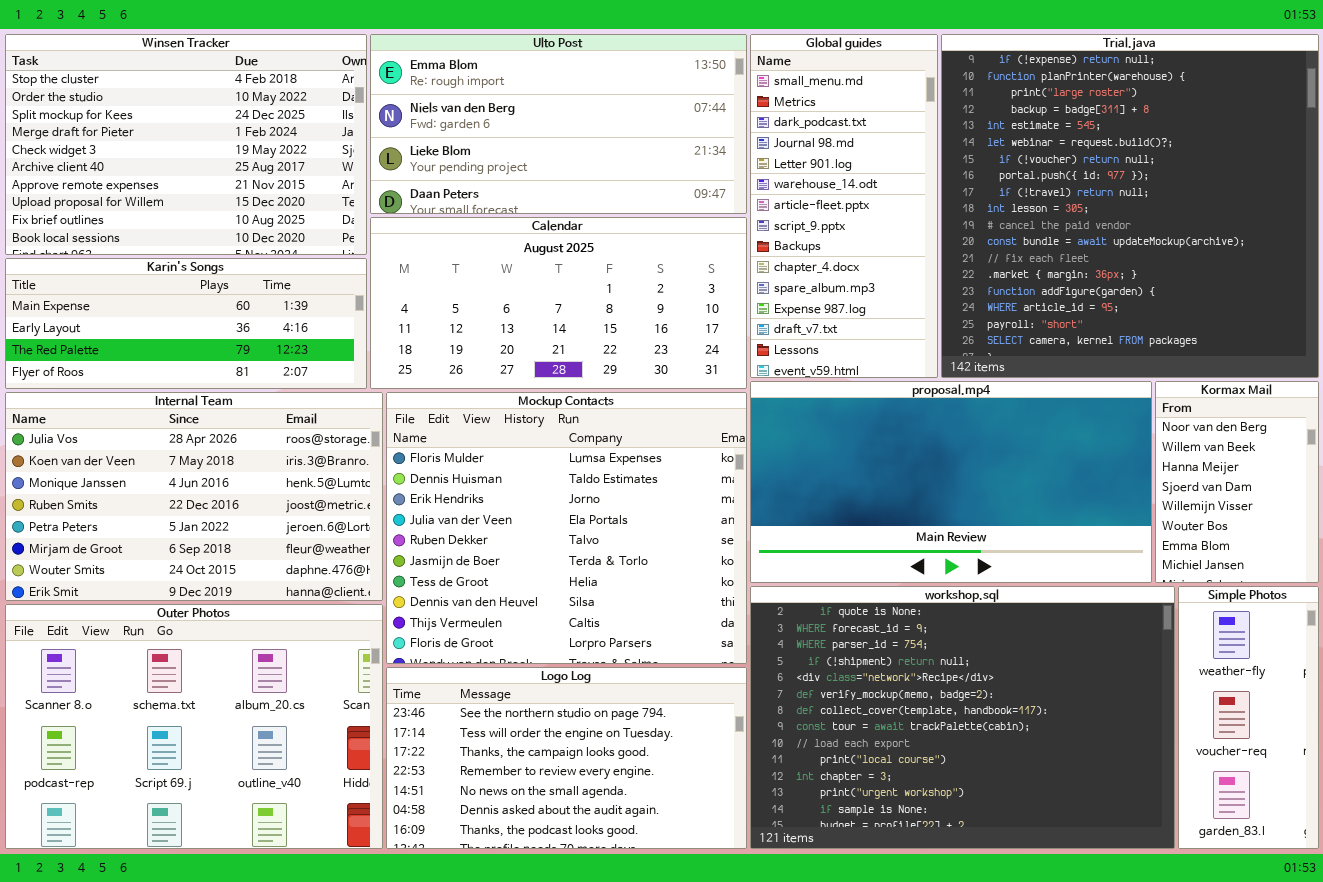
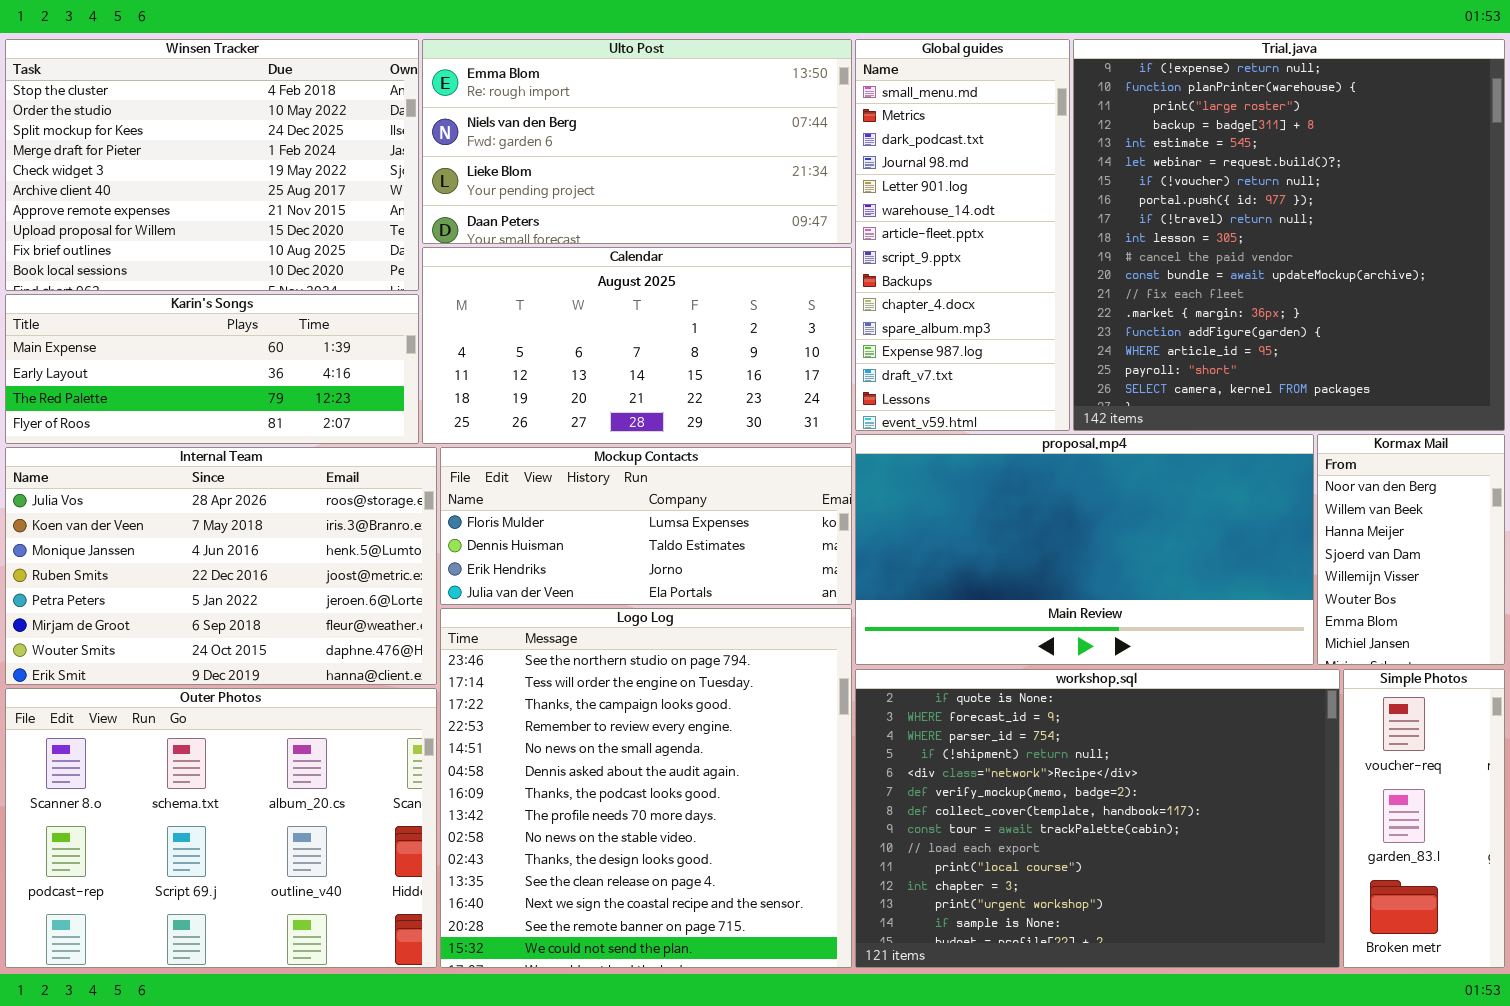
Mockup Contacts: [386,392,747,664] -> [440,447,852,605], resized
Simple Photos: [1178,586,1319,849] -> [1343,669,1505,968], scrolled down 1 row
Logo Log: [386,667,747,849] -> [440,608,852,968], resized

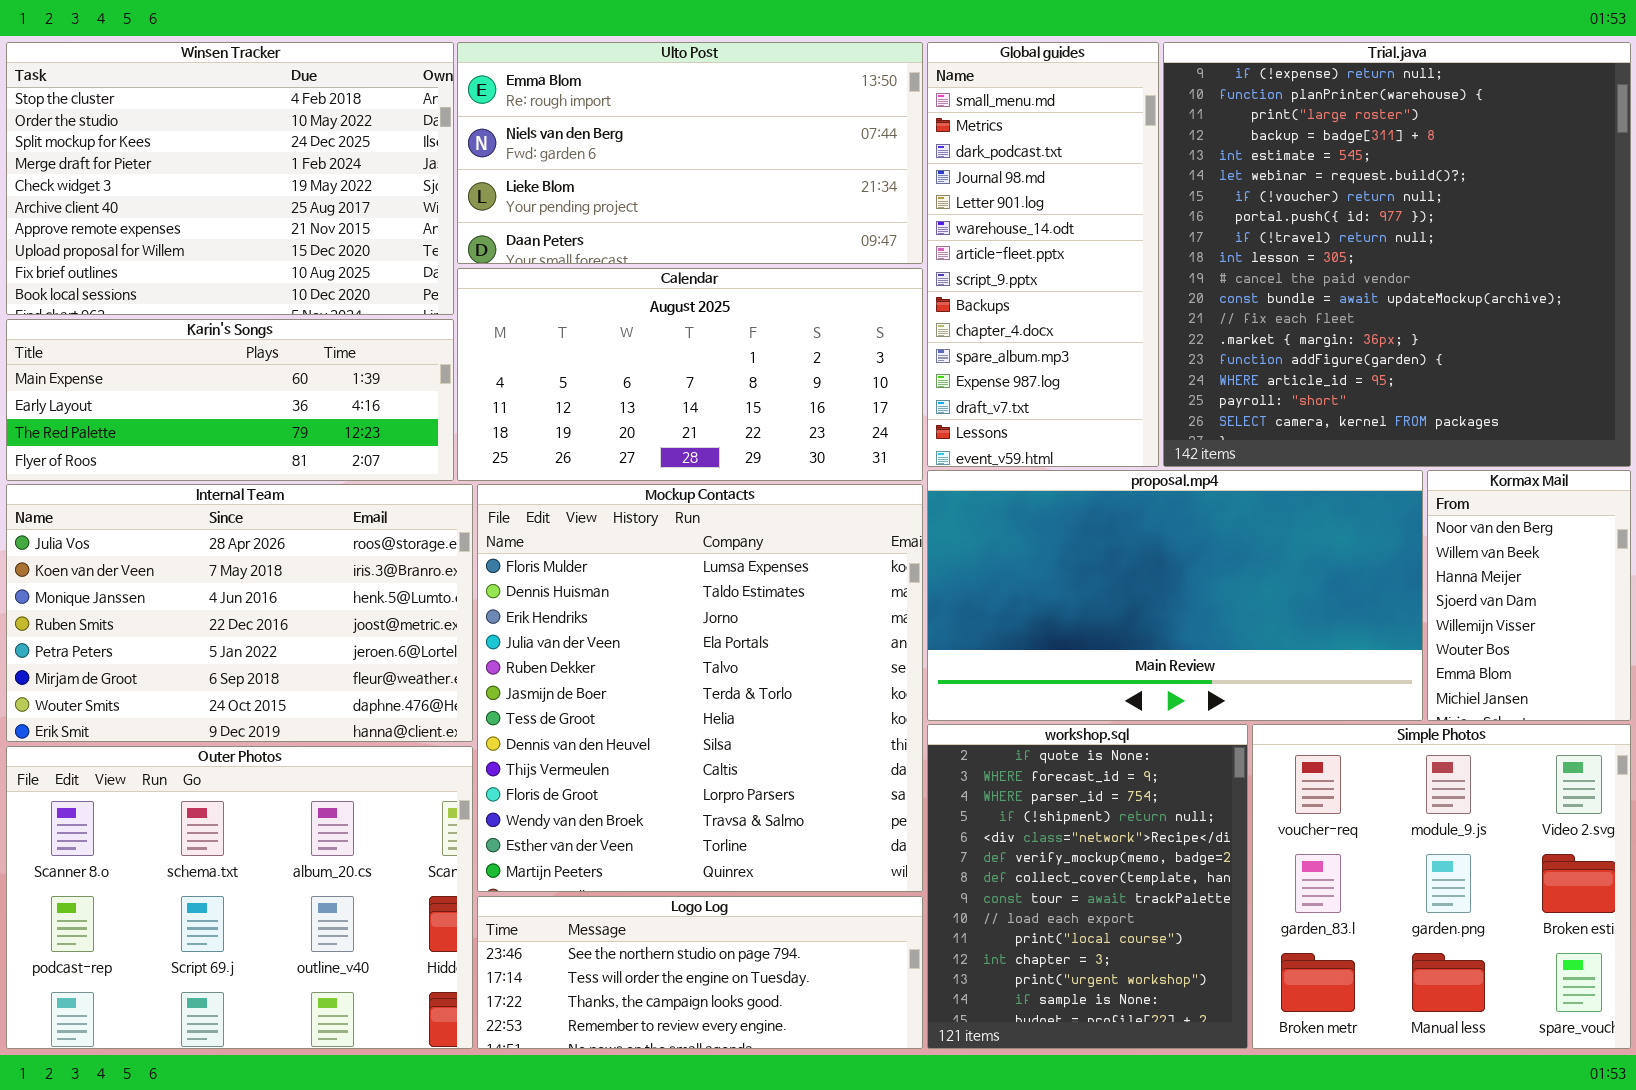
Mockup Contacts: [440,447,852,605] -> [477,484,923,892], resized
Logo Log: [440,608,852,968] -> [477,896,923,1049], resized
workshop.sql: [855,669,1340,968] -> [927,724,1248,1049], resized
Simple Photos: [1343,669,1505,968] -> [1252,724,1631,1049], resized

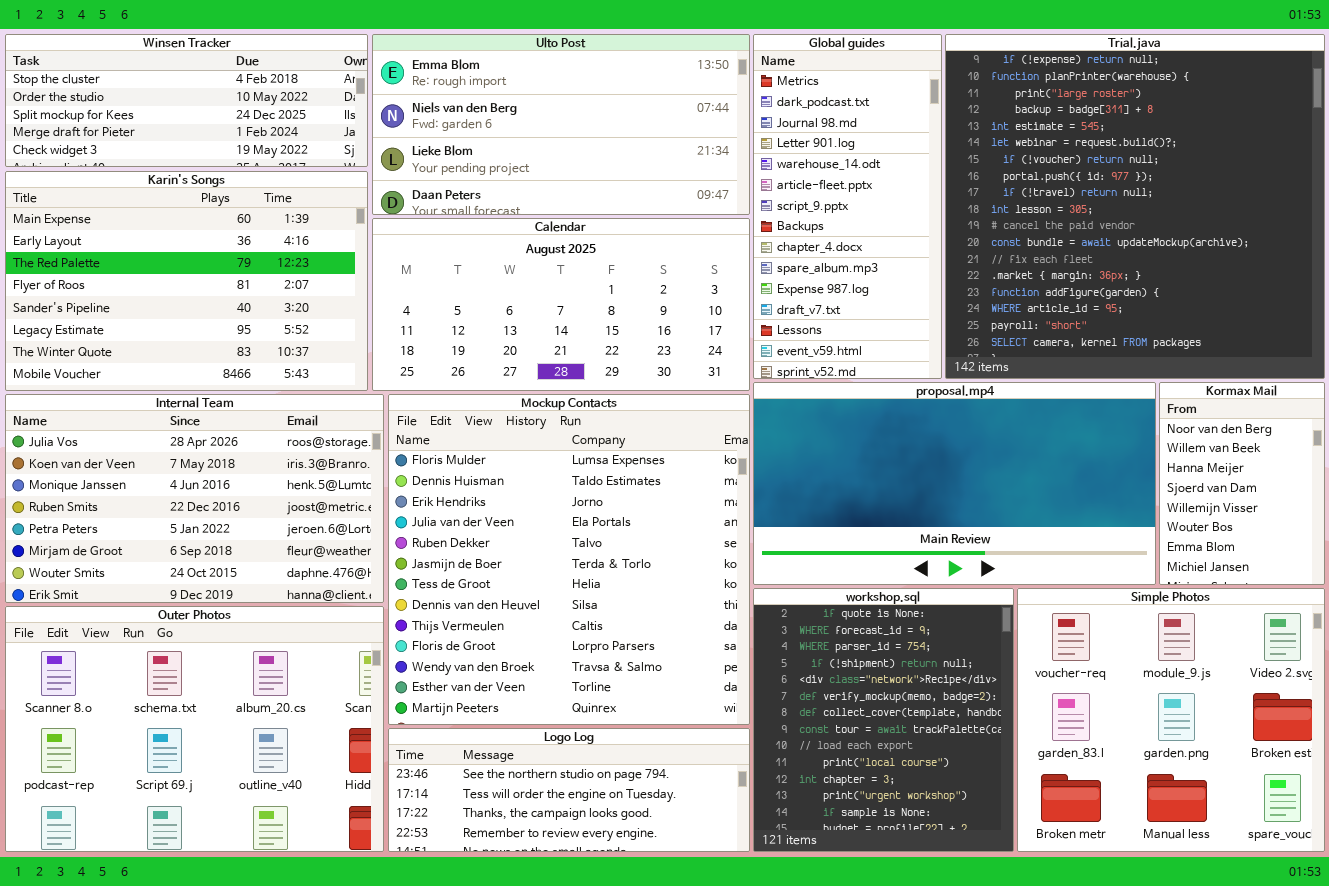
Winsen Tracker: [6,42,454,315] -> [5,34,368,167], resized
Global guides: [927,42,1159,467] -> [753,34,942,379], scrolled down 1 row
Karin's Songs: [6,319,454,481] -> [5,171,368,391], resized

